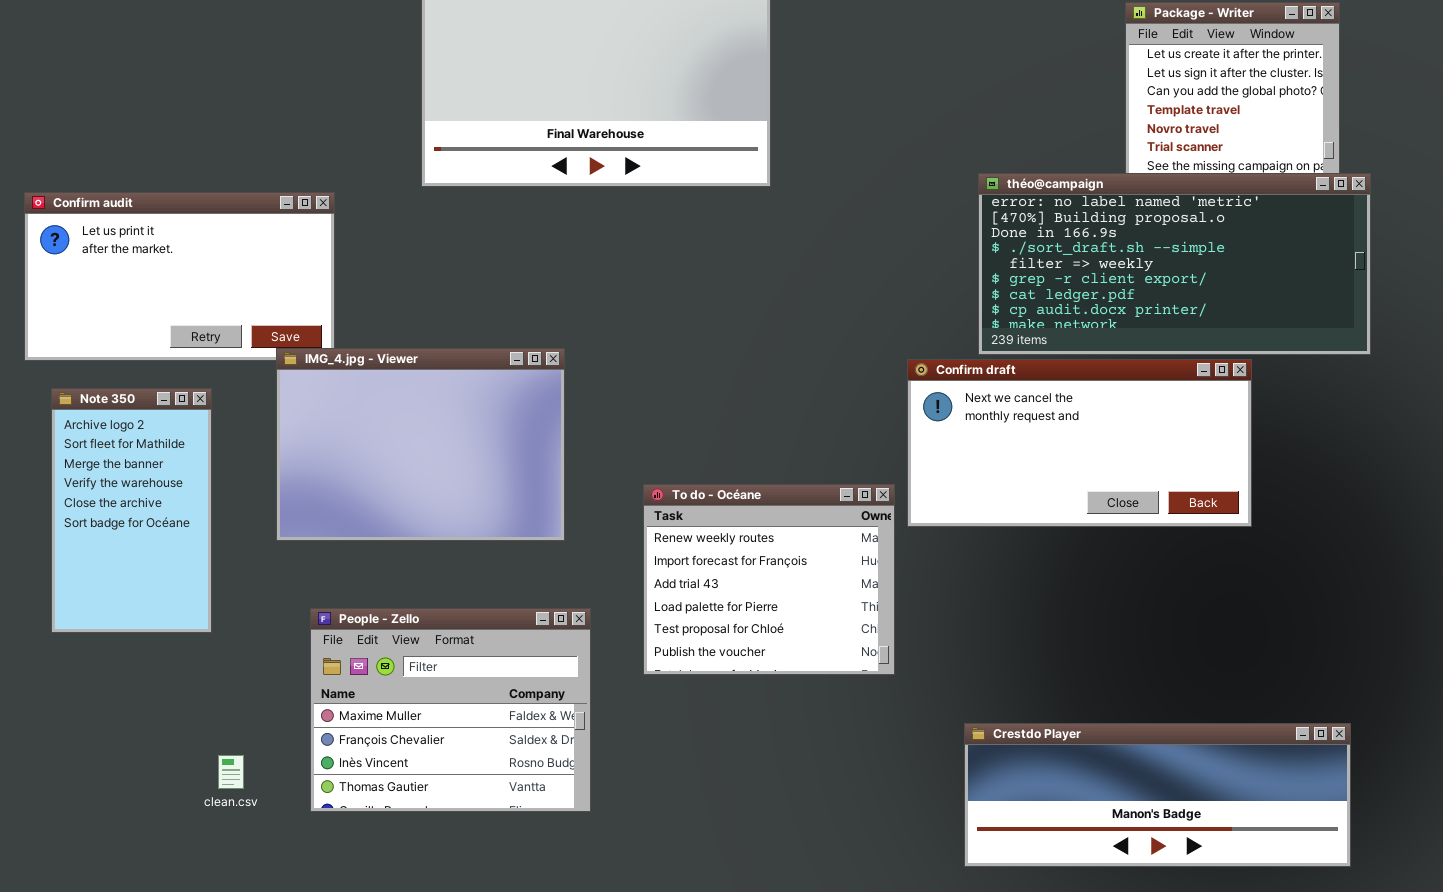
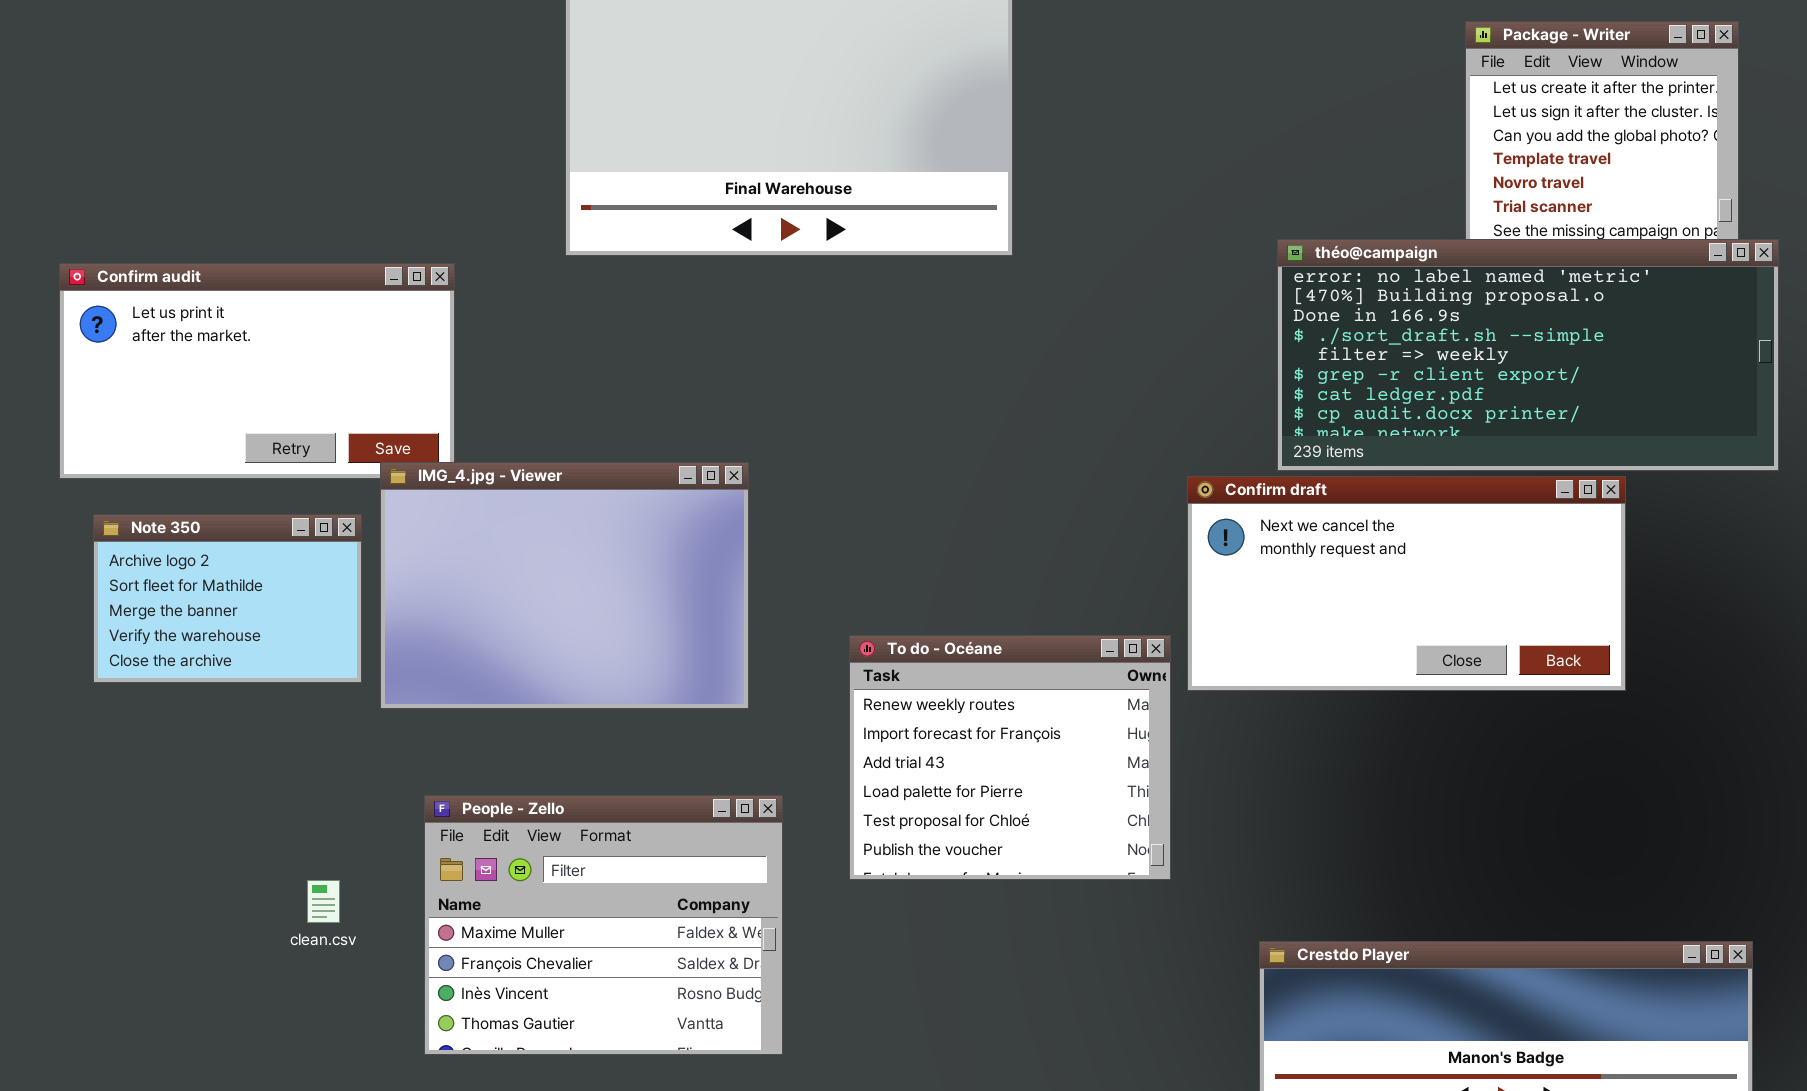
Note 350: [51,388,212,633] -> [93,514,362,683], resized
clean.csv: [218,755,244,789] -> [307,880,340,923], moved

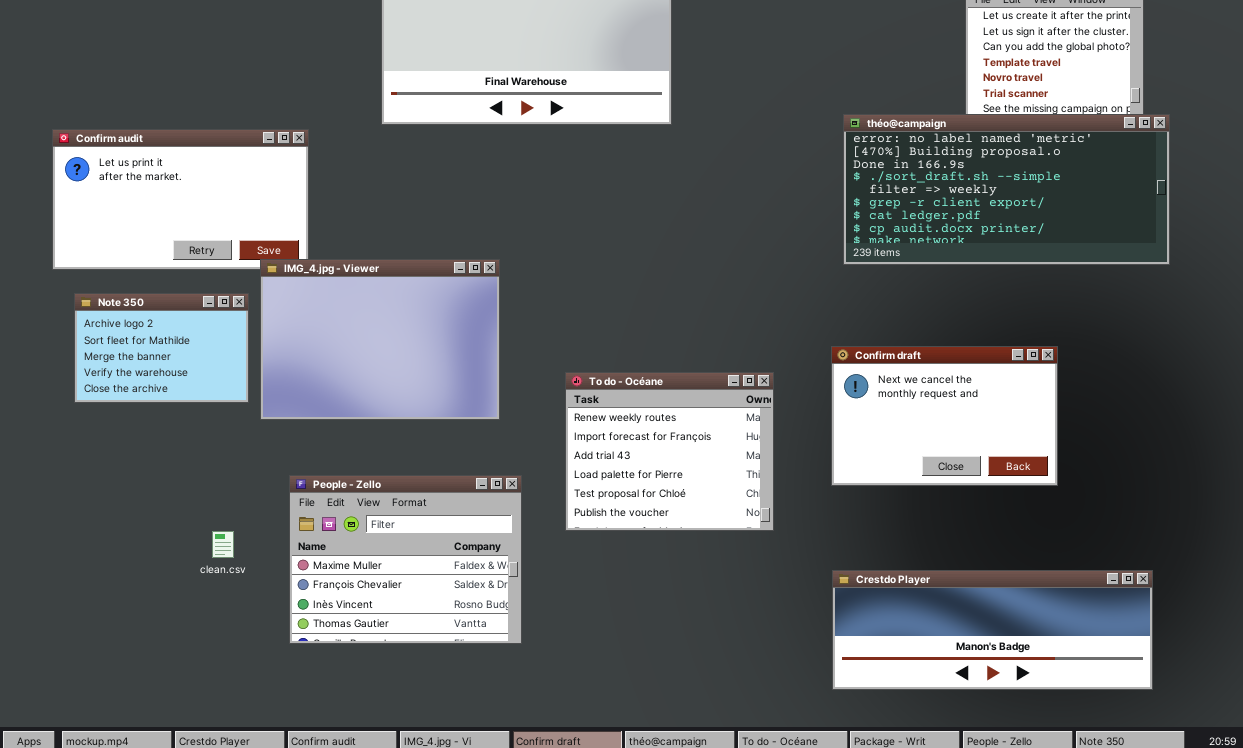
Confirm draft: [1187,476,1626,691] -> [831,346,1058,486], moved, resized

